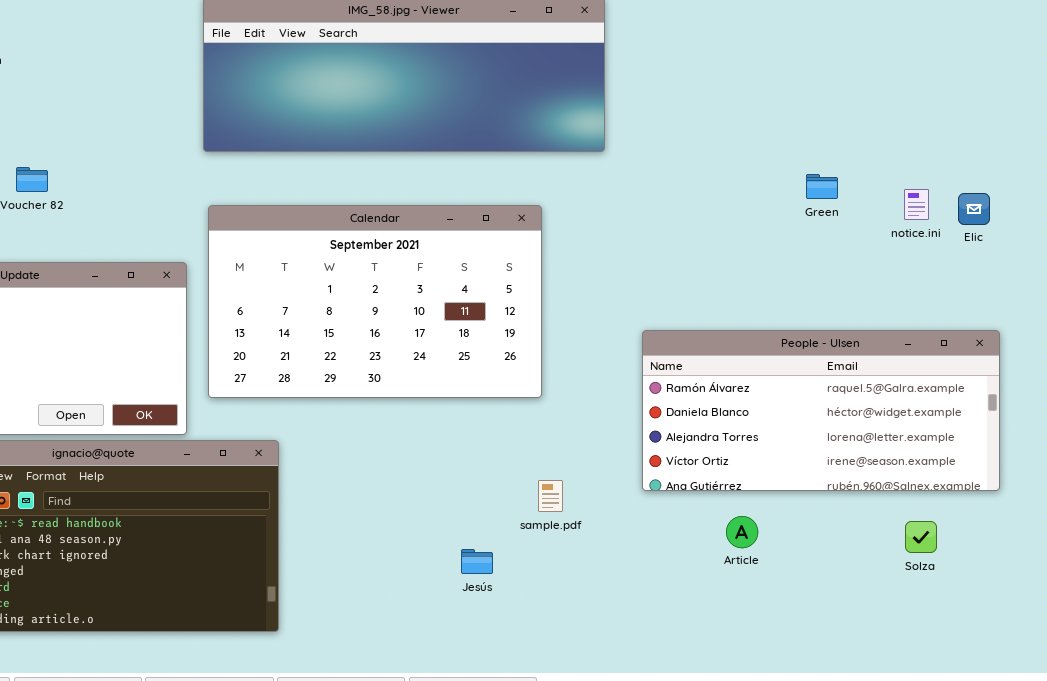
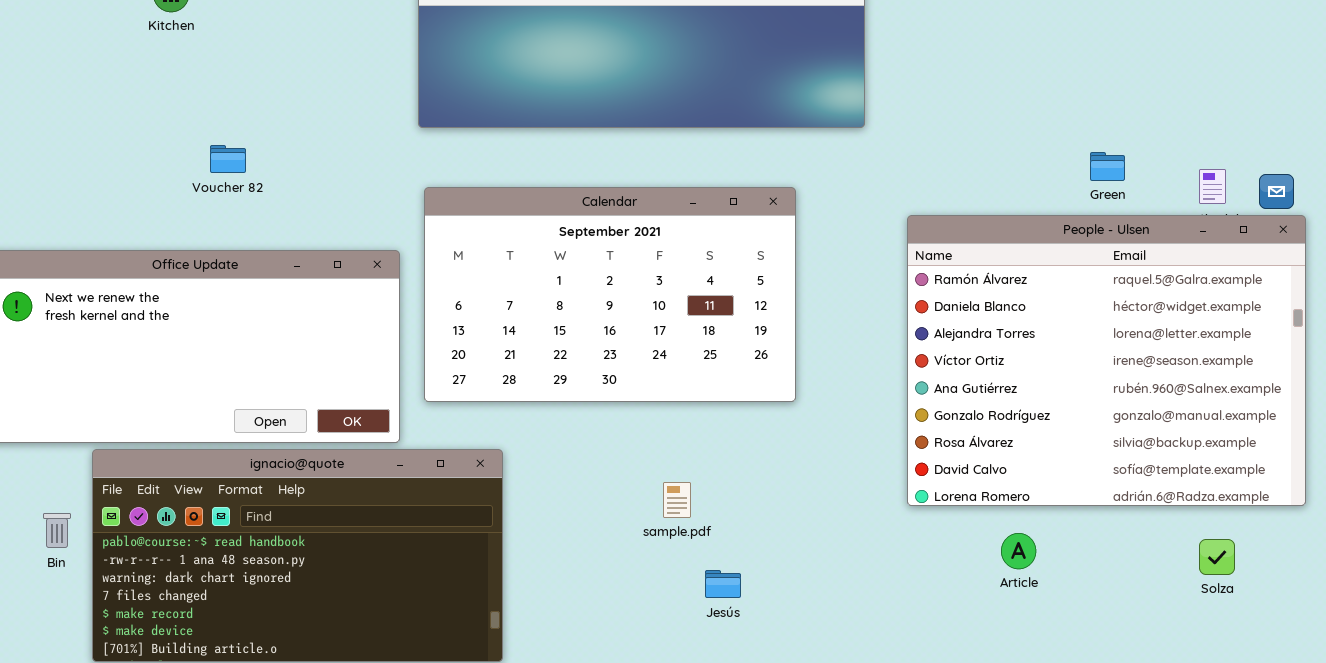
People - Ulsen: [642,330,1000,491] -> [907,215,1306,506], resized
sample.pdf: [538,480,563,512] -> [663,482,691,518], moved

